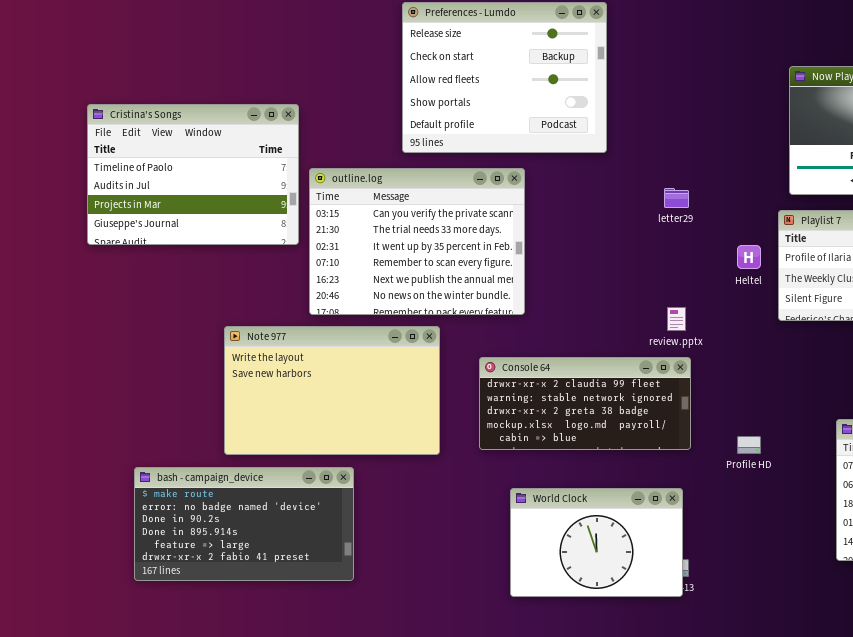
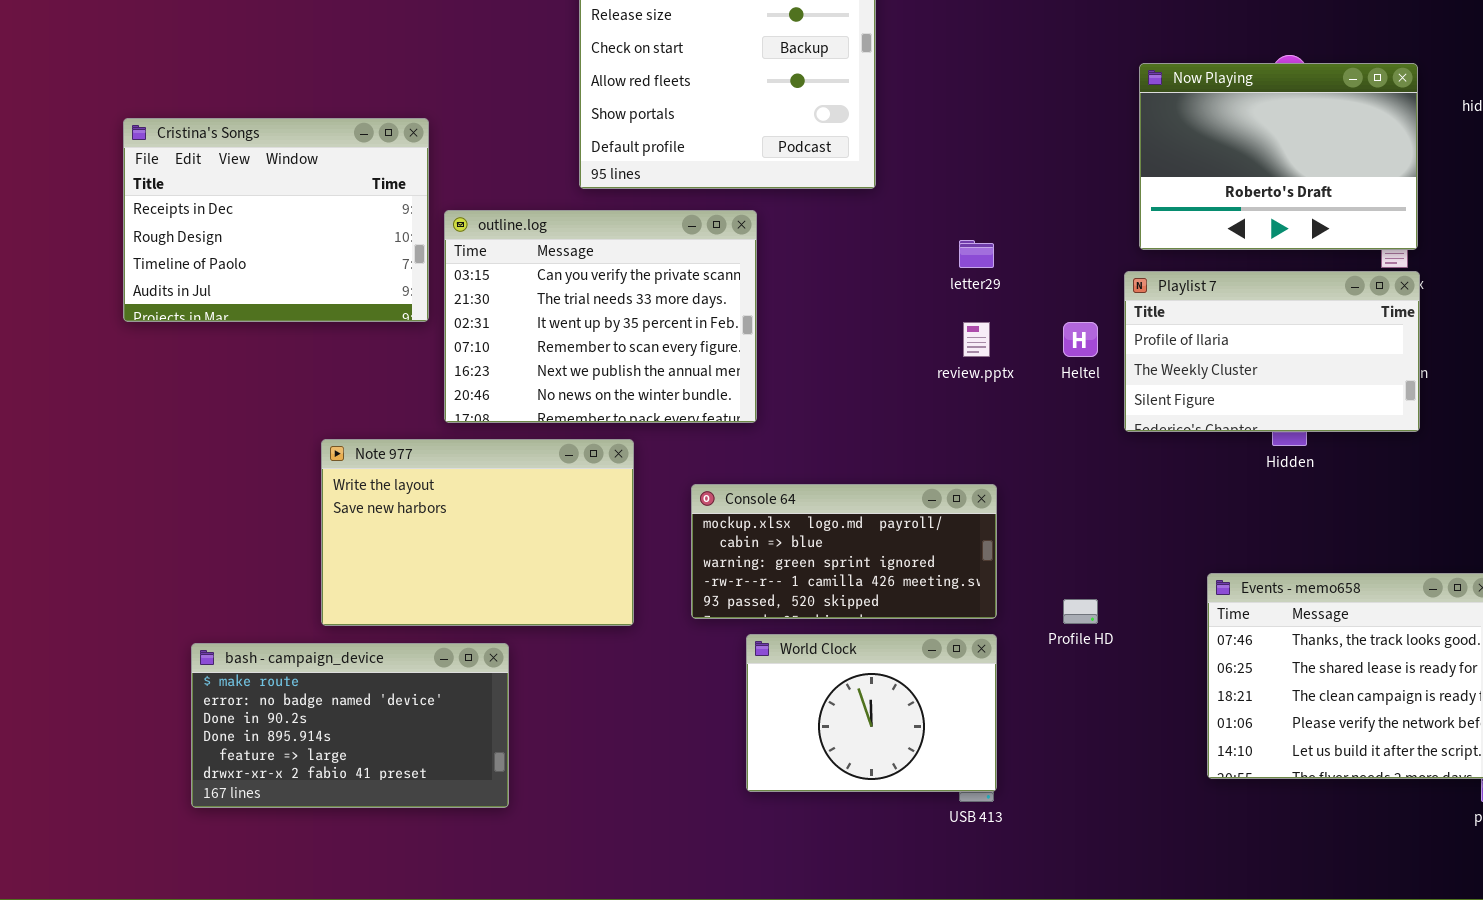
Cristina's Songs: [87,104,299,245] -> [123,118,429,322], scrolled up 2 rows
review.pptx: [667,307,686,331] -> [963,322,990,357], moved
Console 64: [479,357,691,450] -> [691,484,997,619], scrolled down 3 rows
World Clock: [510,488,683,597] -> [746,634,997,792], moved

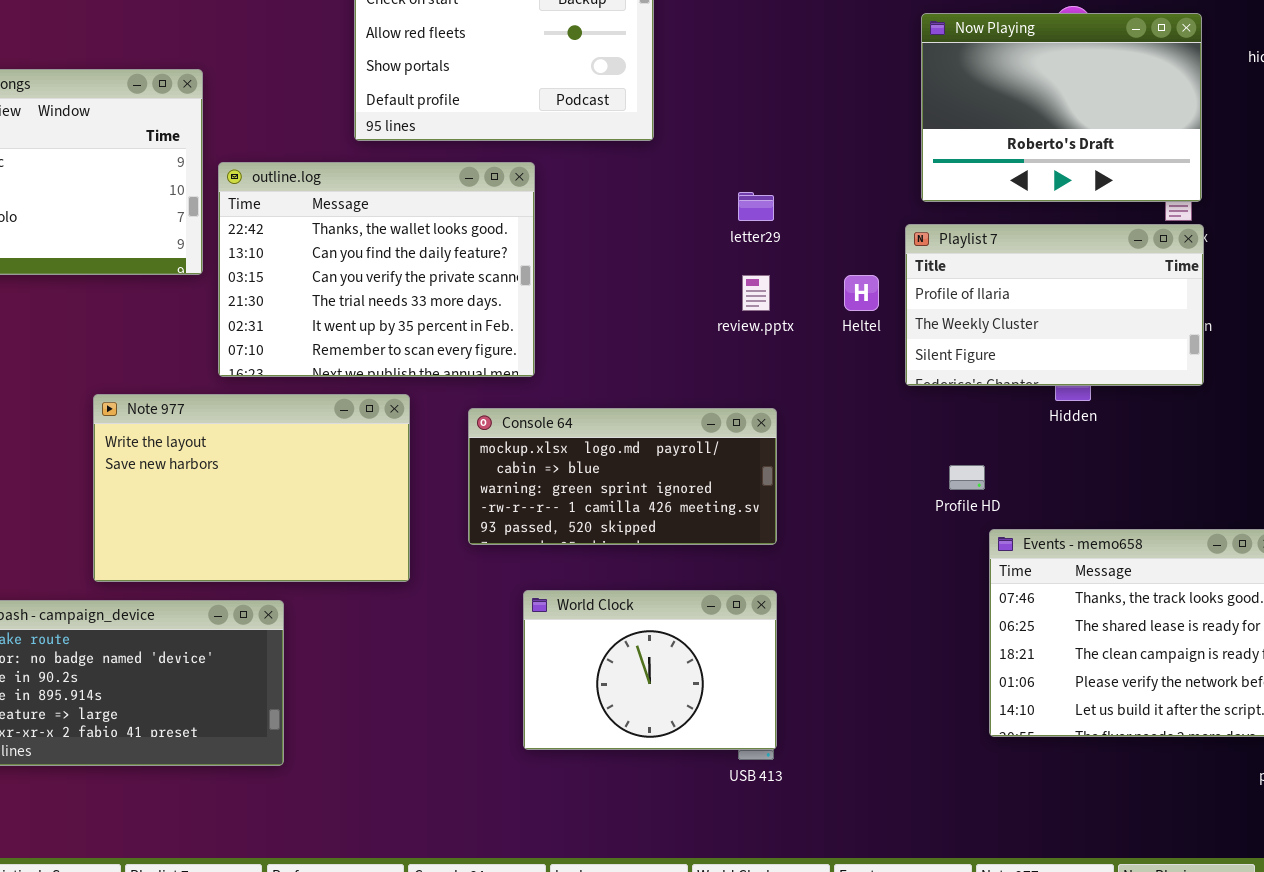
outline.log: [444,210,757,423] -> [218,162,535,377], scrolled up 2 rows
Console 64: [691,484,997,619] -> [468,408,777,545], moved
Profile HD: [1063,599,1098,624] -> [949,465,985,490], moved

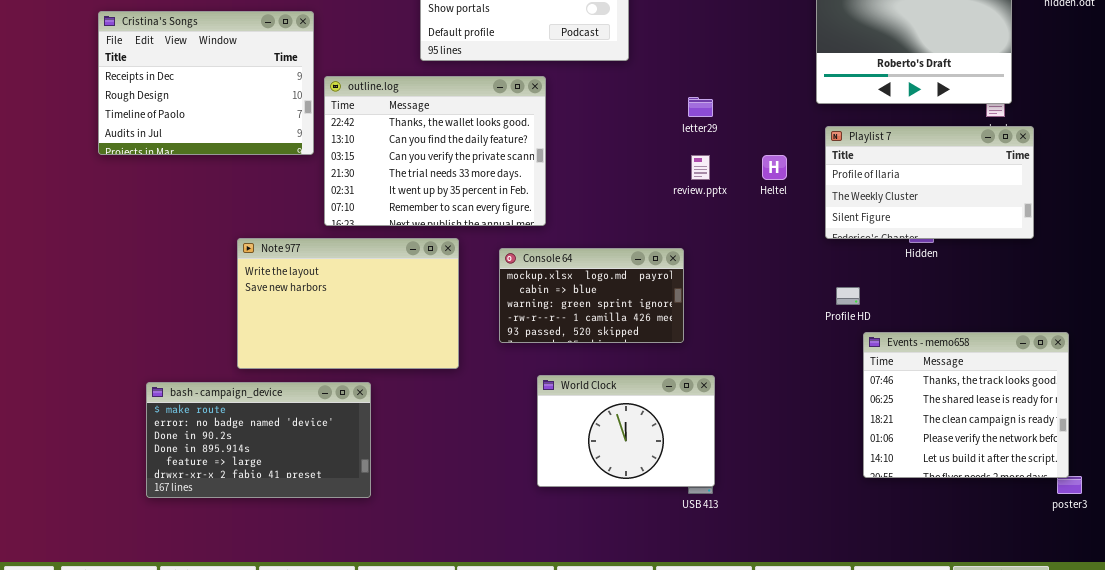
Playlist 7: [905,224,1204,386] -> [825,126,1034,239], moved
Console 64: [468,408,777,545] -> [499,248,684,343], resized

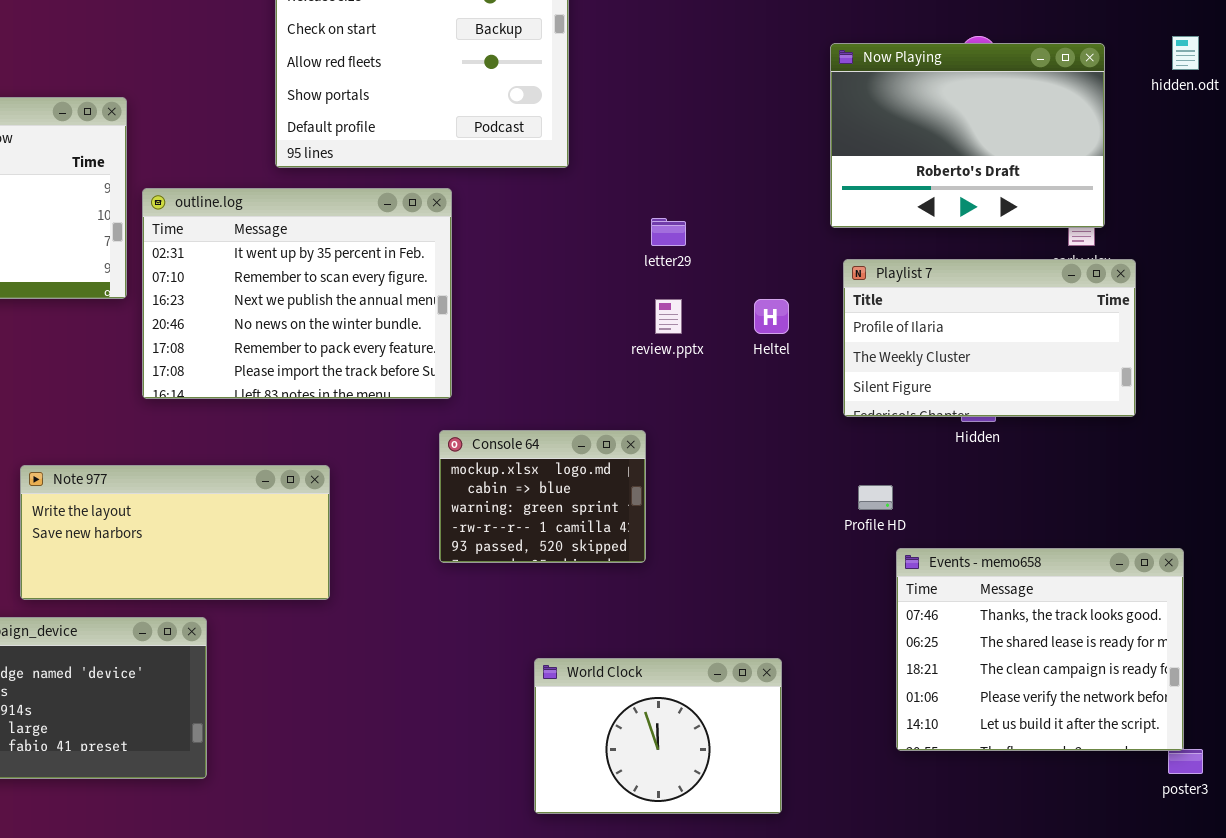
outline.log: [324,76,546,226] -> [142,188,452,399], scrolled down 4 rows
Note 977: [237,238,459,369] -> [20,465,330,600], resized
Console 64: [499,248,684,343] -> [439,430,646,563], resized
World Clock: [537,375,715,487] -> [534,658,782,814], moved

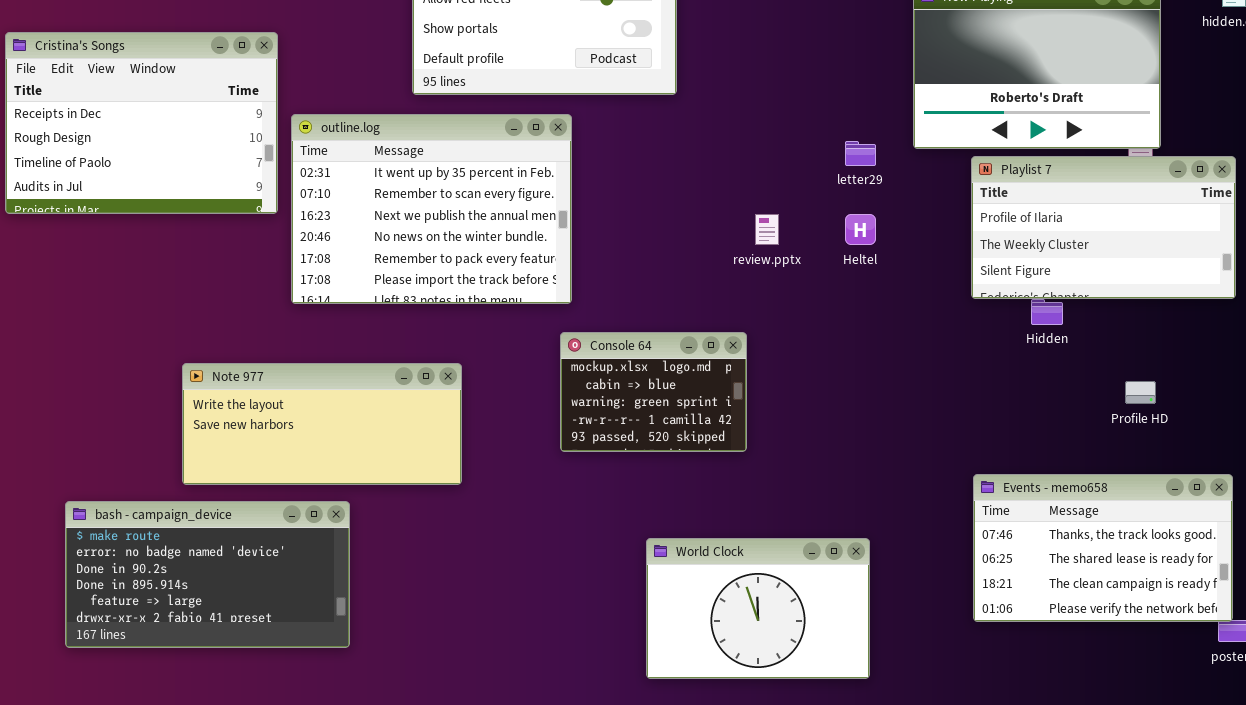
letter29: [651,218,686,246] -> [845,141,876,166], moved
Playlist 7: [843,259,1136,417] -> [971,156,1236,299], moved
Profile HD: [858,485,893,510] -> [1125,381,1156,404], moved
Events - memo658: [896,548,1184,751] -> [973,474,1233,622], resized

